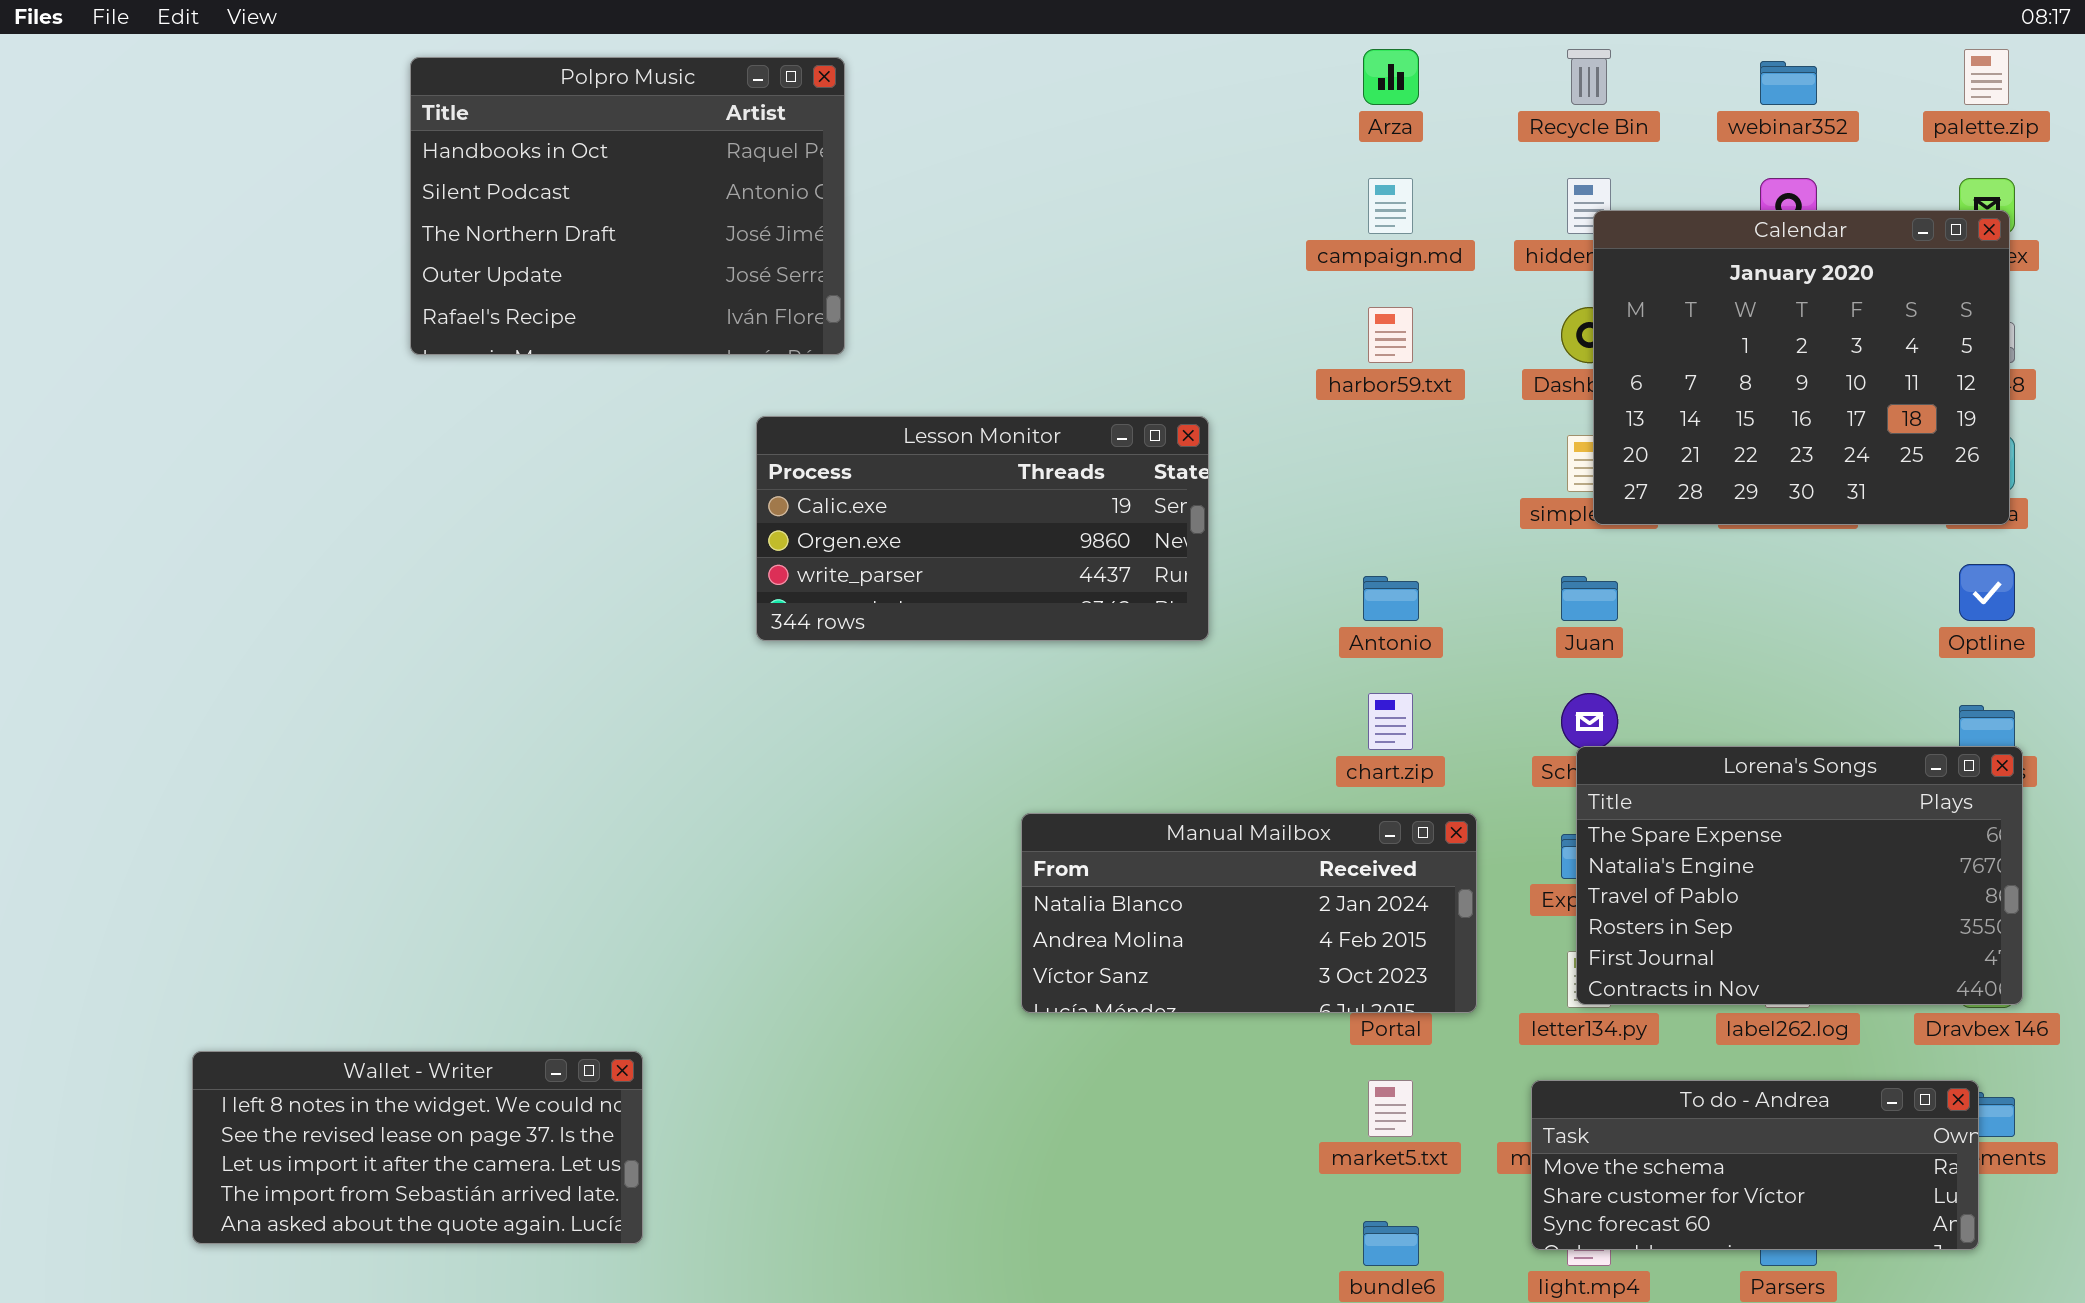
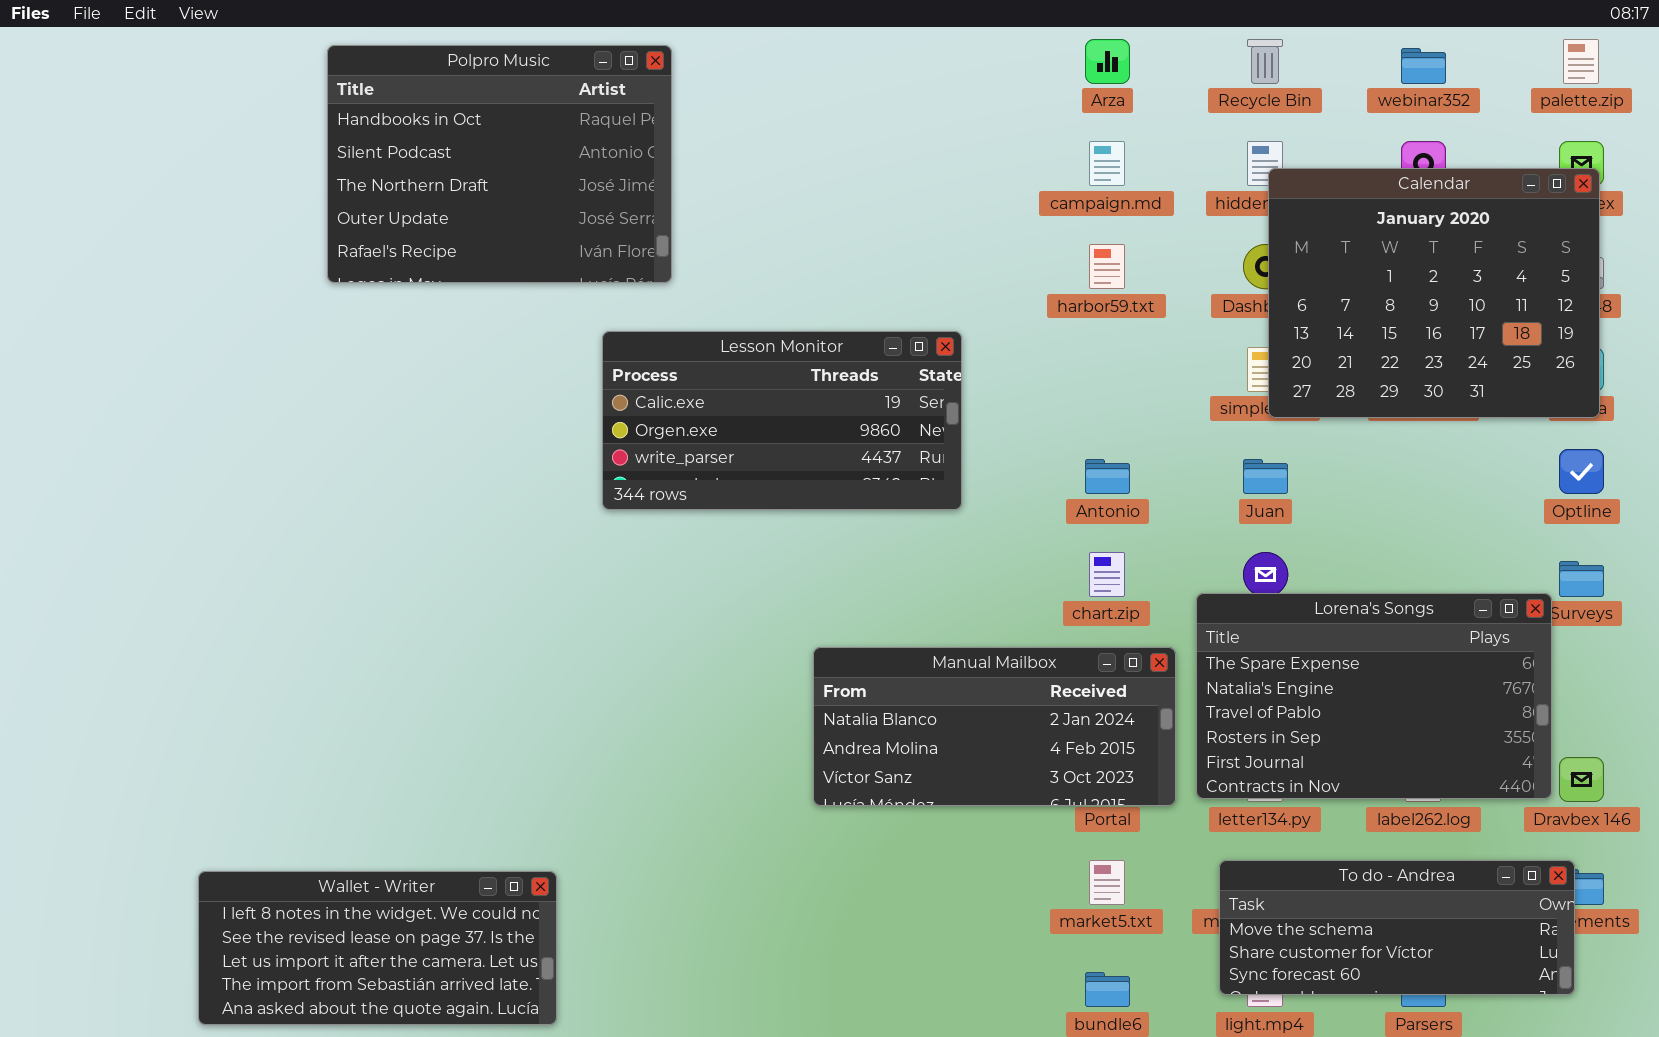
Lorena's Songs: [1576,746,2023,1005] -> [1196,593,1552,799], moved
Wallet - Writer: [192,1051,643,1244] -> [198,871,557,1025], moved

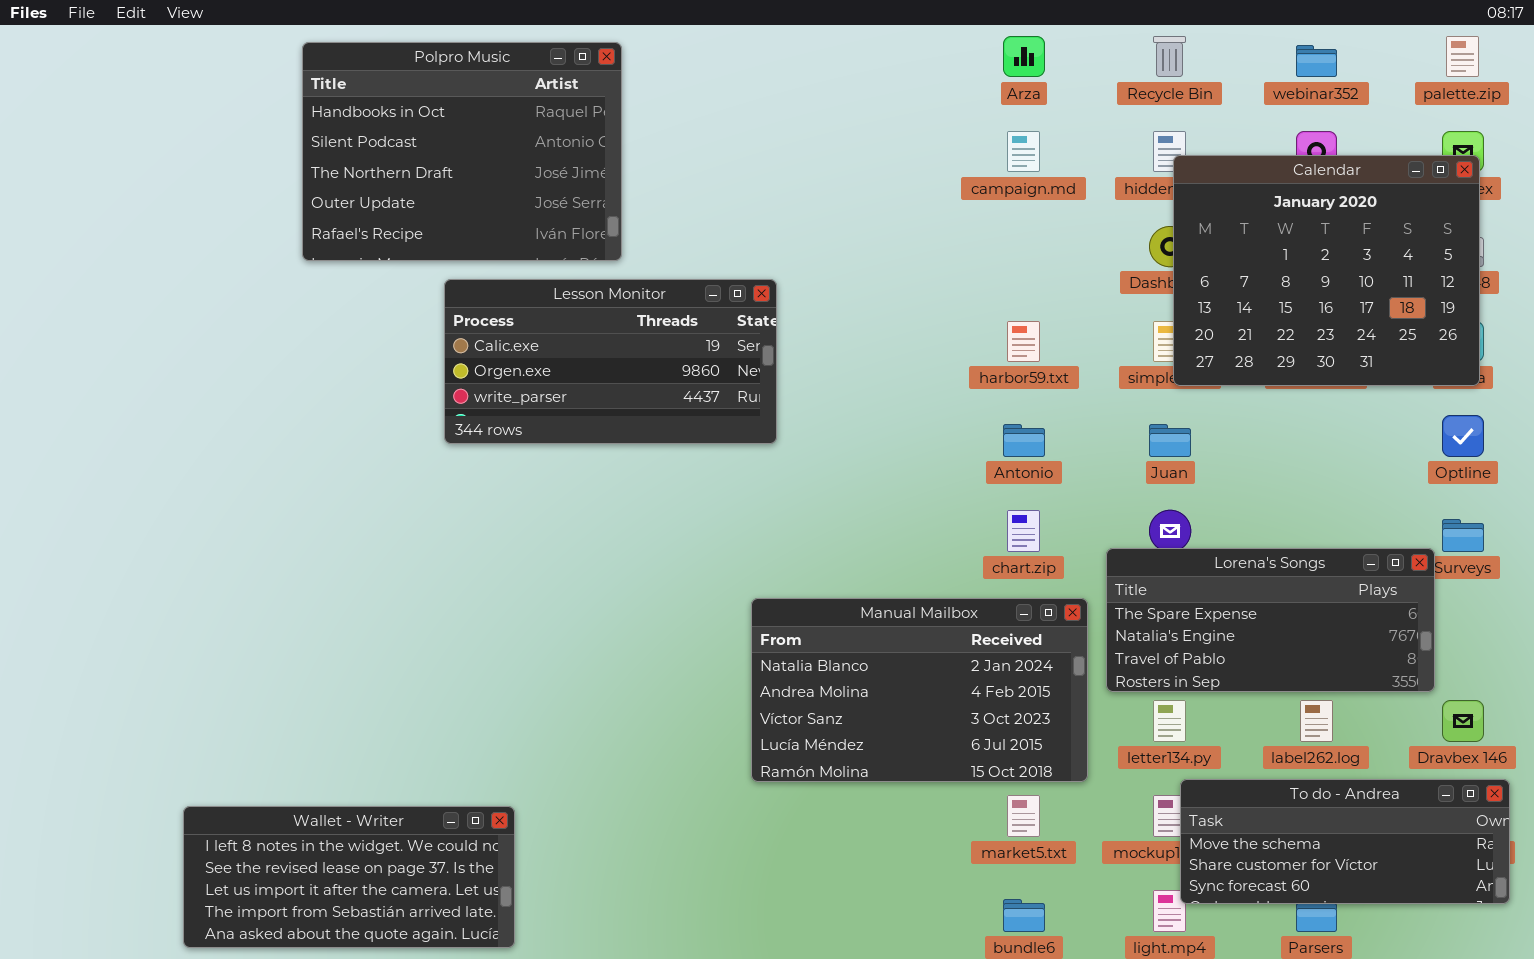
harbor59.txt: [1089,244,1125,289] -> [1007,321,1040,362], moved
Lesson Monitor: [602,331,962,510] -> [444,279,777,444], moved
Lorena's Songs: [1196,593,1552,799] -> [1106,548,1435,692], resized
Manual Mailbox: [813,647,1176,806] -> [751,598,1088,782], resized
To do - Andrea: [1219,860,1575,995] -> [1180,779,1510,904], moved

